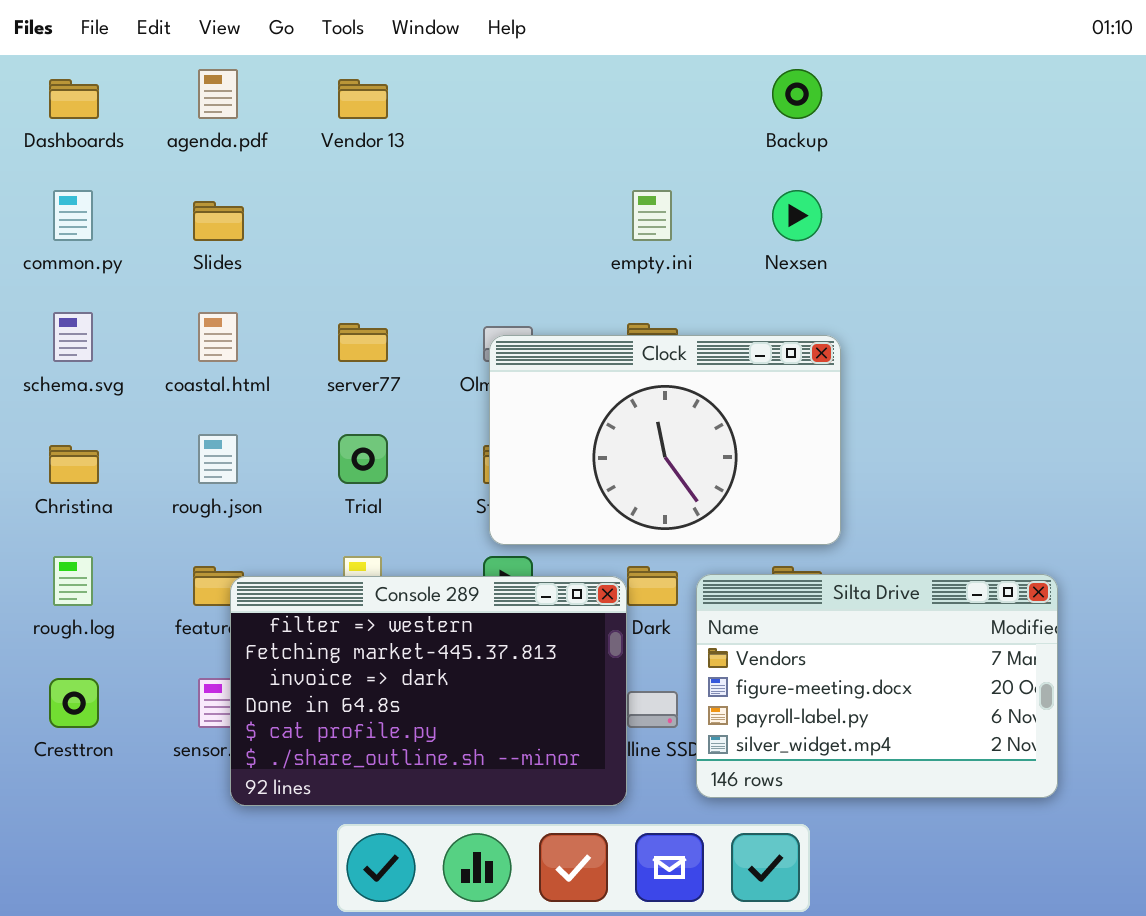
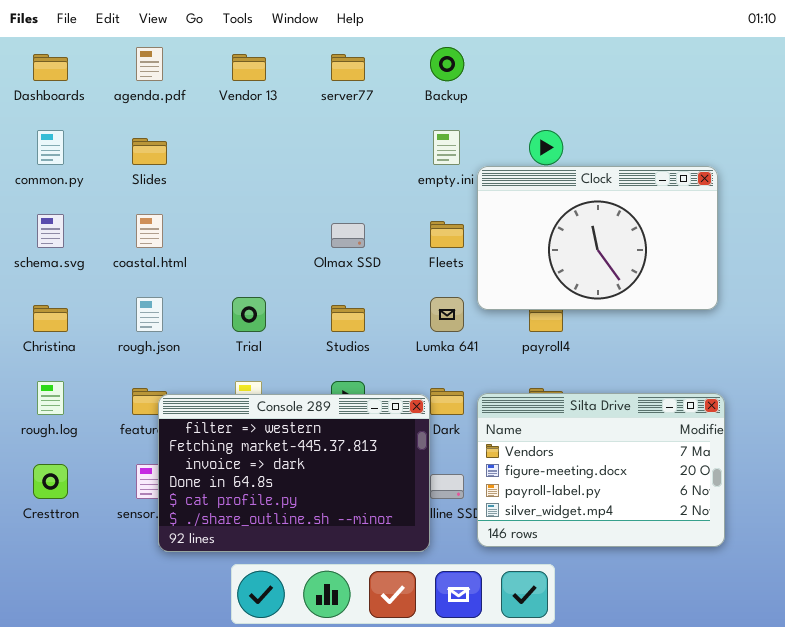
Backup: [772,69,822,119] -> [430,47,464,81], moved
server77: [338,323,388,362] -> [331,54,365,81], moved
Clock: [489,335,841,545] -> [477,166,718,310], moved

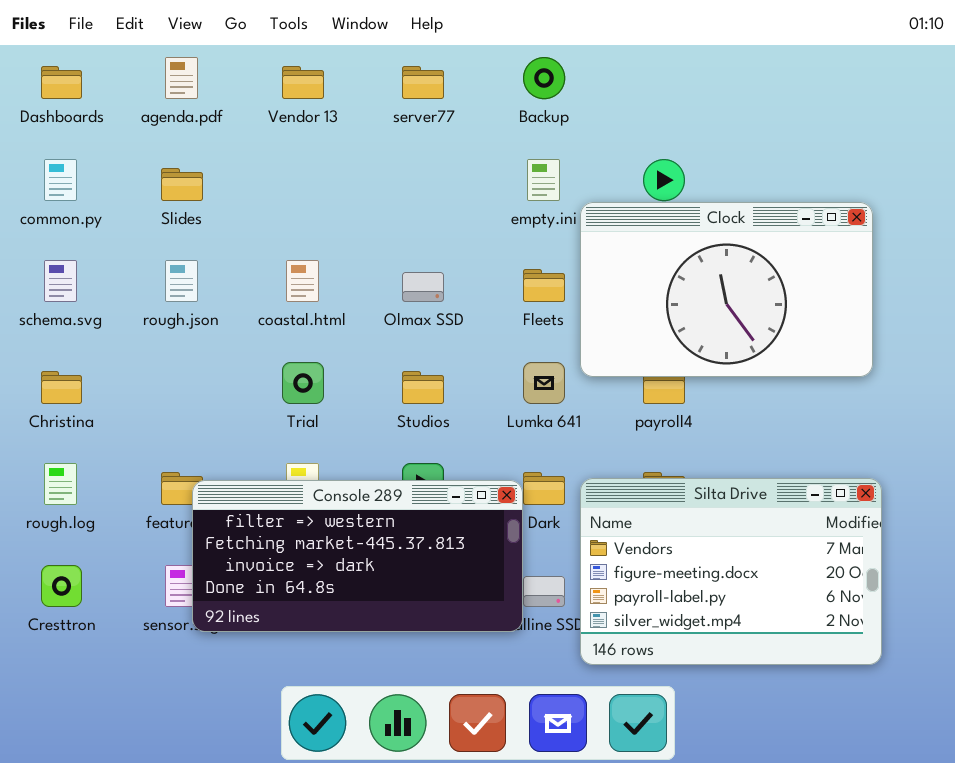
coastal.html: [136,214,163,248] -> [286,260,319,302], moved
rough.json: [136,297,163,332] -> [165,260,198,302], moved
Console 289: [158,394,430,552] -> [192,480,523,632], resized

